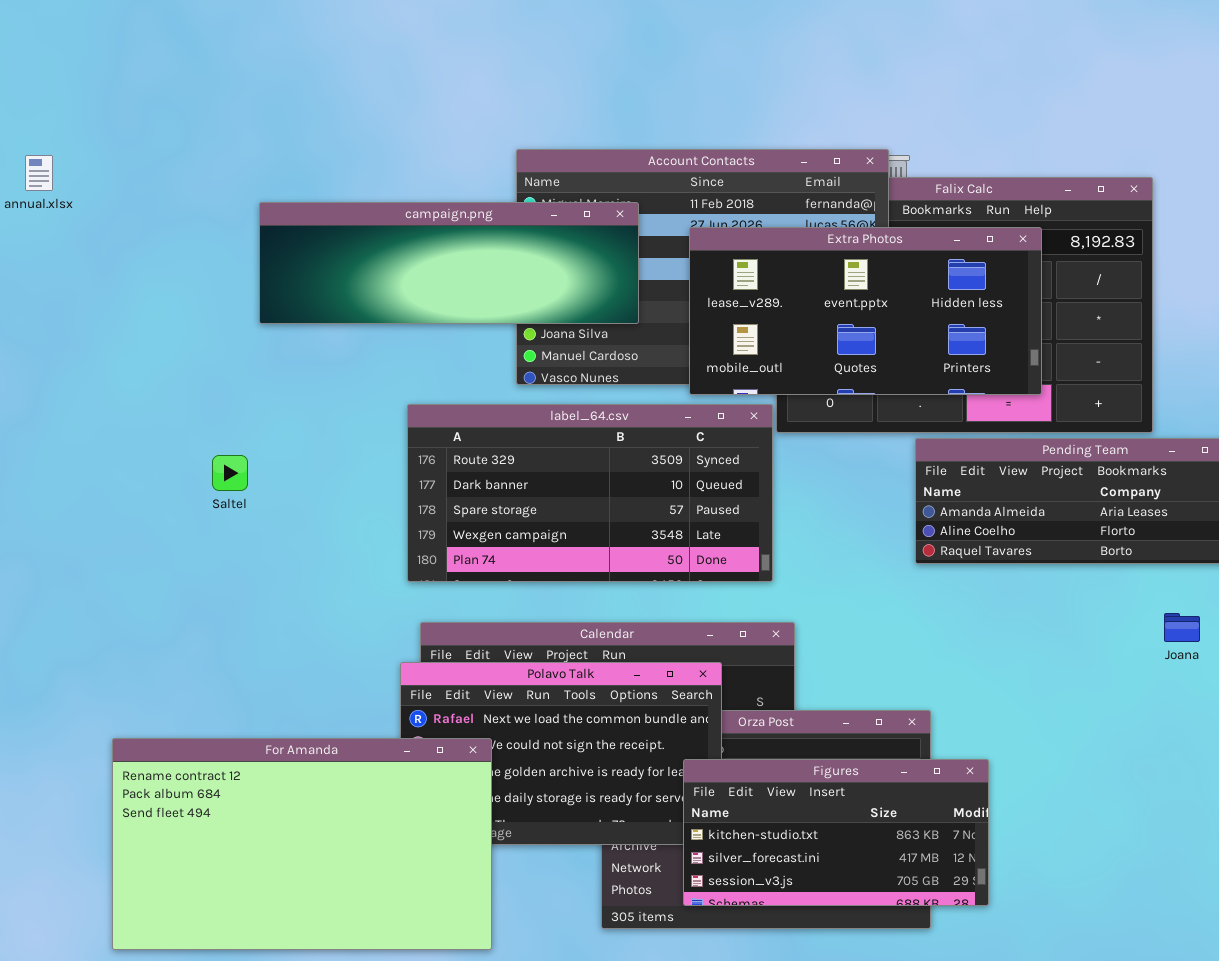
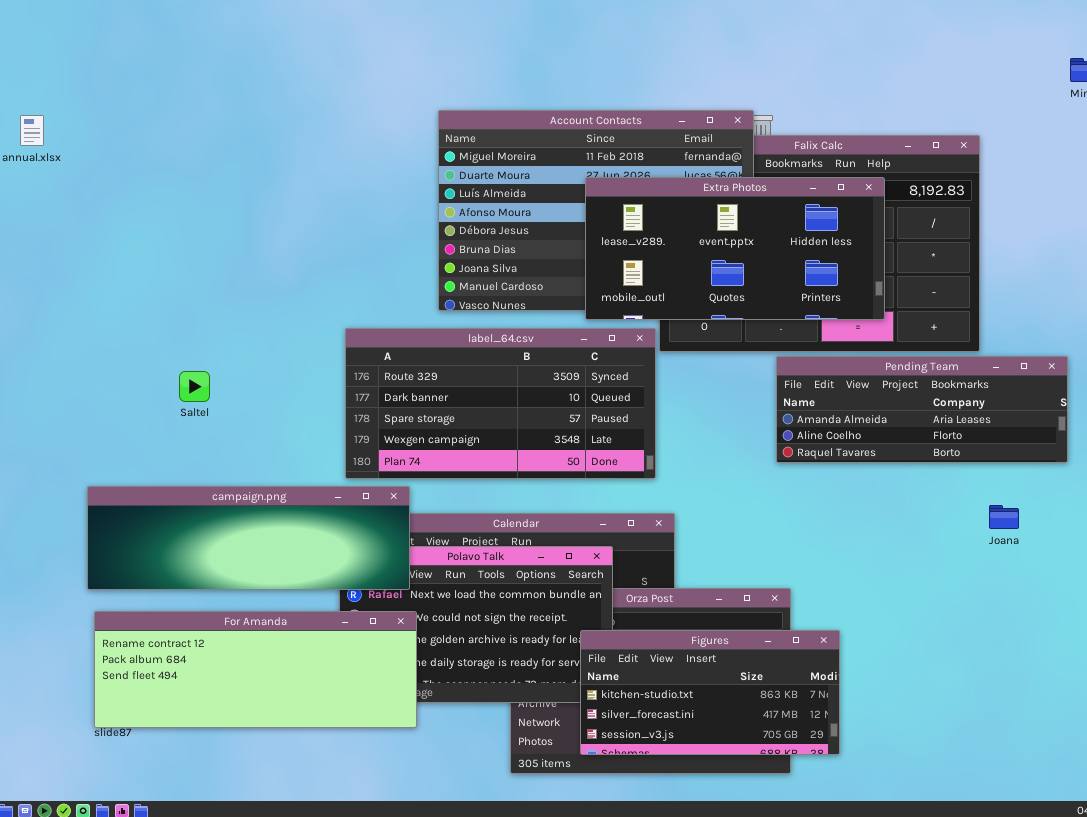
campaign.png: [259,202,639,324] -> [87,486,410,590], moved
For Amanda: [112,738,492,950] -> [94,611,417,728], resized

